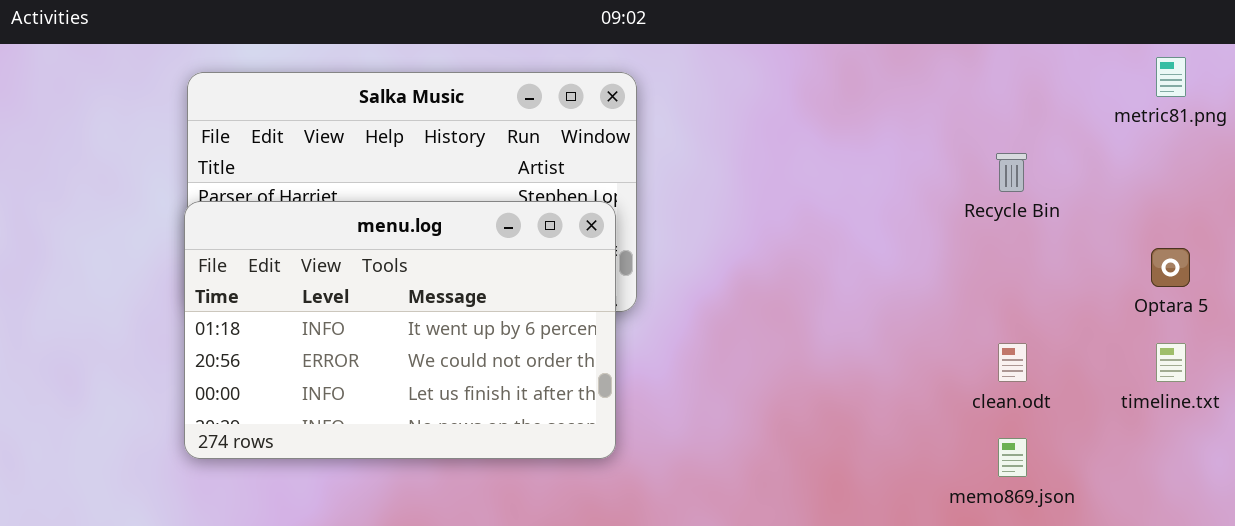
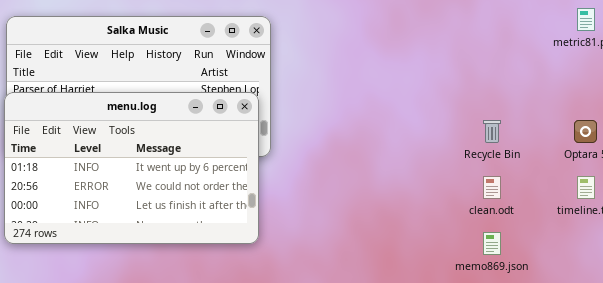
Recycle Bin: [996,153,1027,192] -> [483,120,501,143], moved

